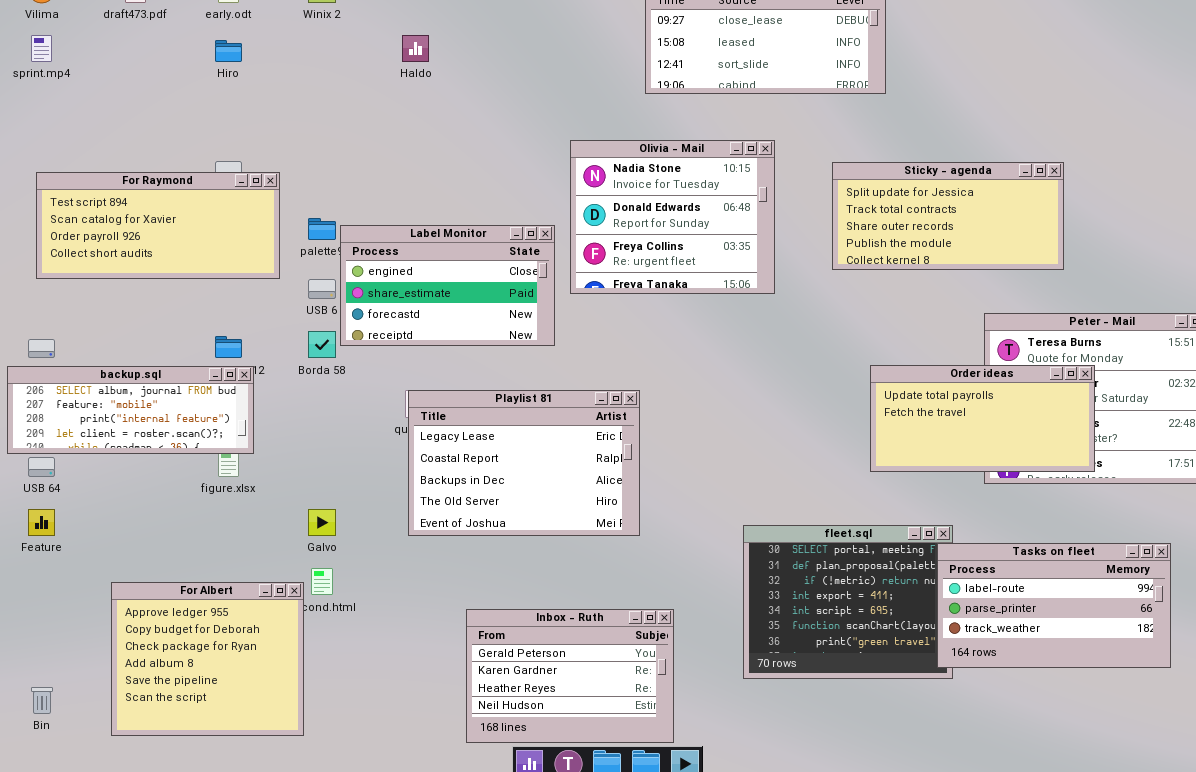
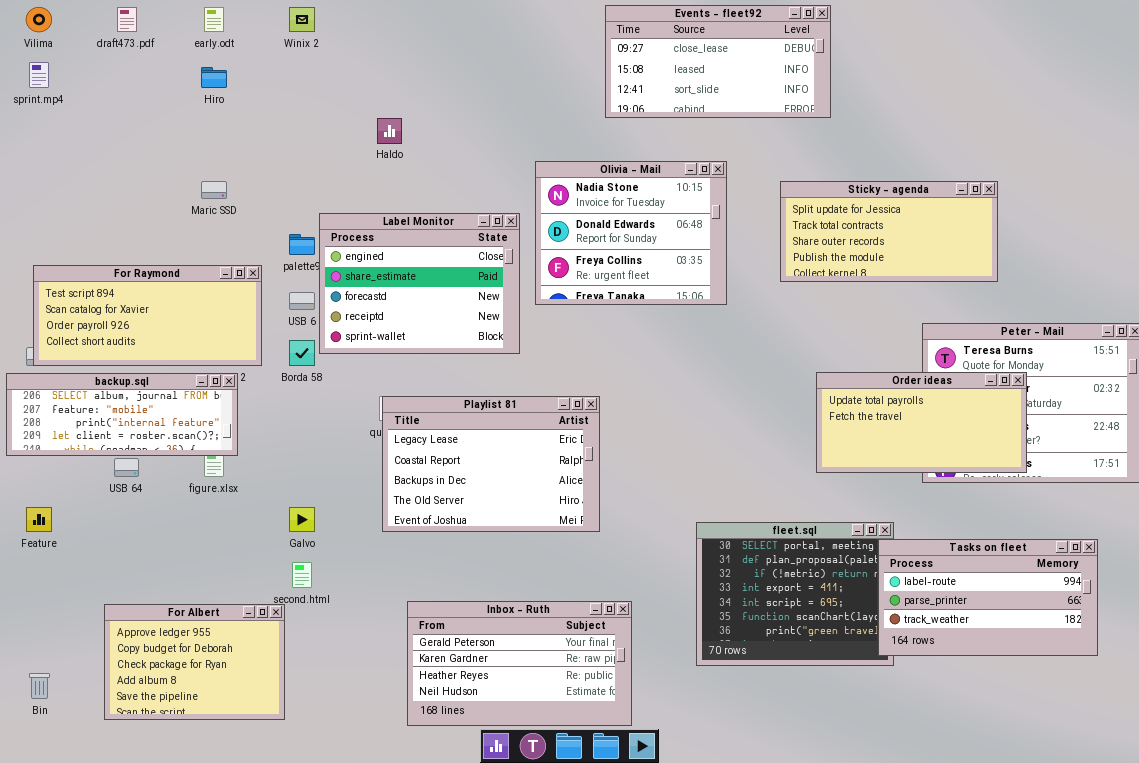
Haldo: [402,35,429,62] -> [377,118,402,144], moved
For Raymond: [36,172,280,279] -> [33,265,262,366], moved
Label Monitor: [340,225,555,346] -> [319,213,520,354], resized
USB 64: [28,457,55,477] -> [114,458,139,477], moved
For Albert: [111,582,304,736] -> [104,604,285,720], resized
Inbox - Ruth: [466,609,674,743] -> [407,601,632,726], resized

